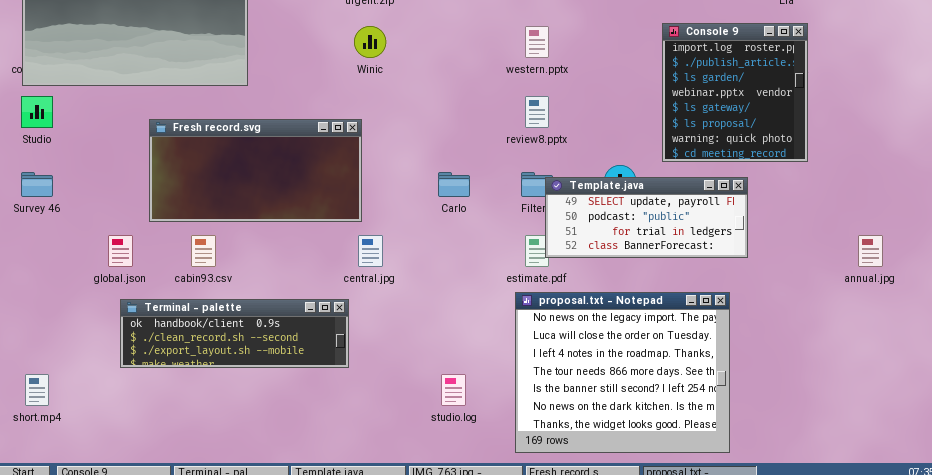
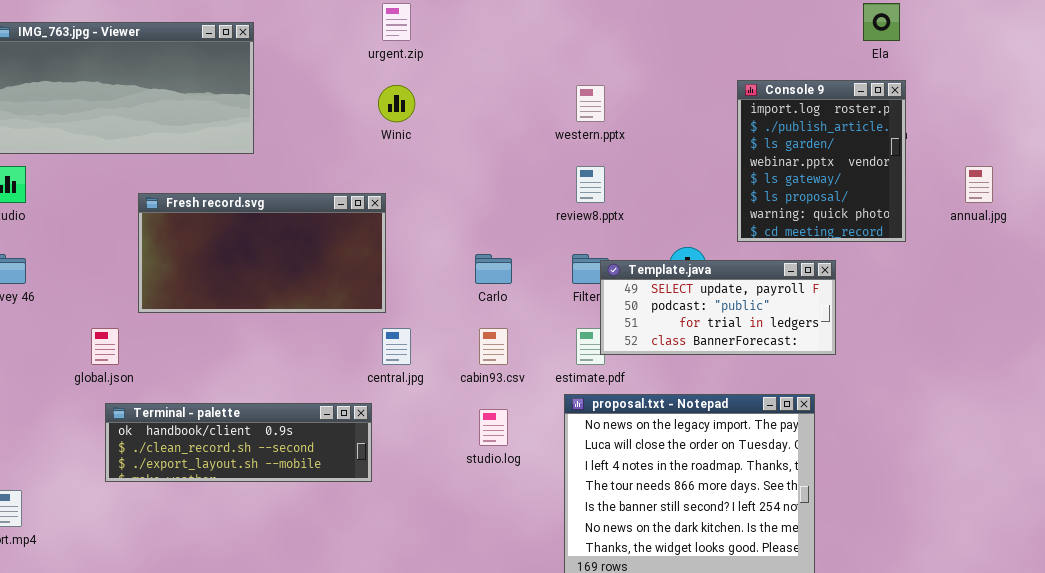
cabin93.csv: [191,235,216,267] -> [479,328,508,365], moved
annual.jpg: [858,235,883,267] -> [965,166,993,203], moved
studio.log: [441,374,466,406] -> [479,409,508,446], moved

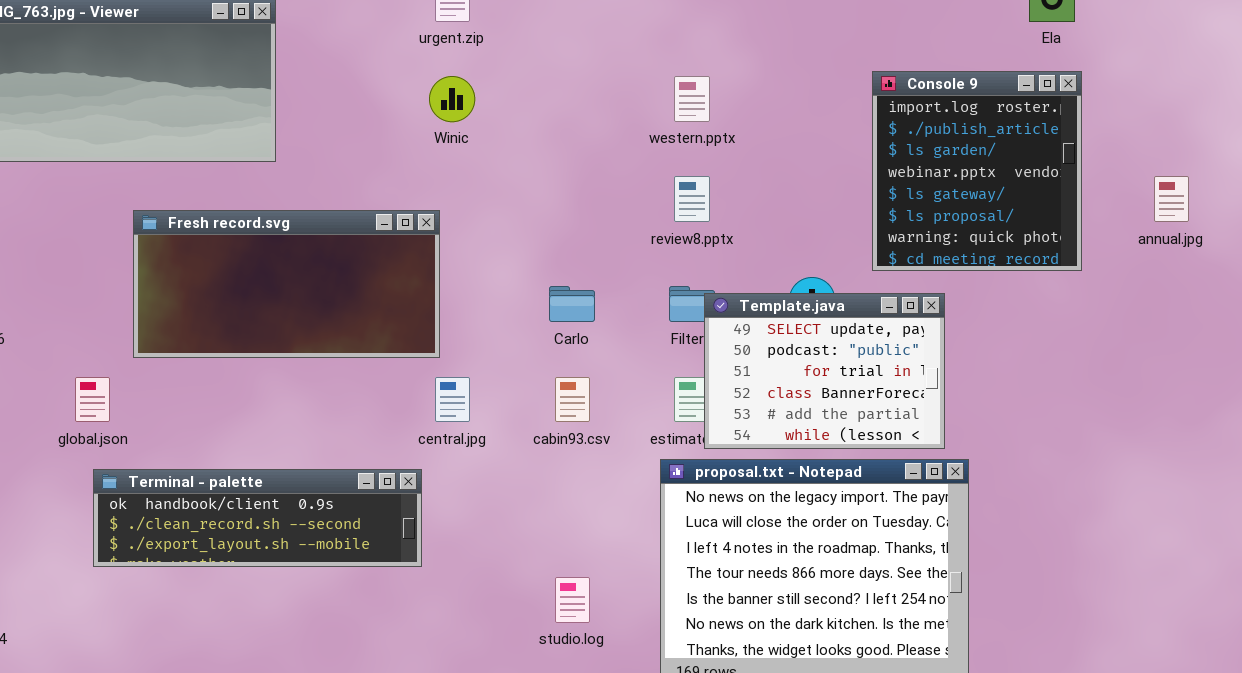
Template.java: [600,260,836,355] -> [704,293,945,449], resized
studio.log: [479,409,508,446] -> [555,577,590,623], moved

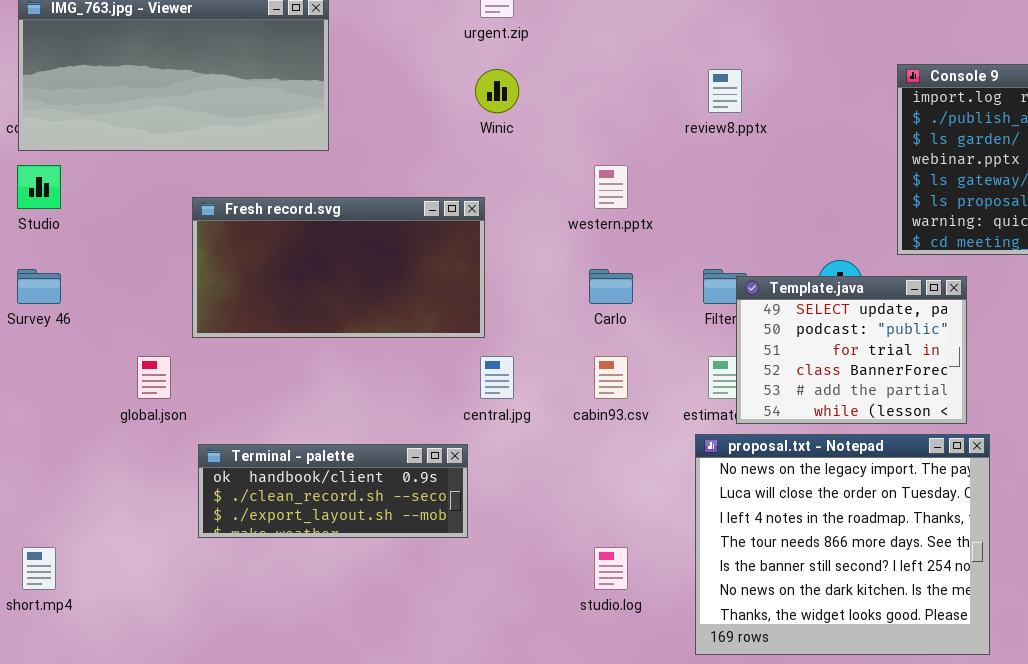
western.pptx: [674,76,710,122] -> [594,165,628,209], moved
review8.pptx: [674,176,710,222] -> [708,69,742,113], moved
Terminal - palette: [93,469,422,567] -> [198,444,468,538], resized

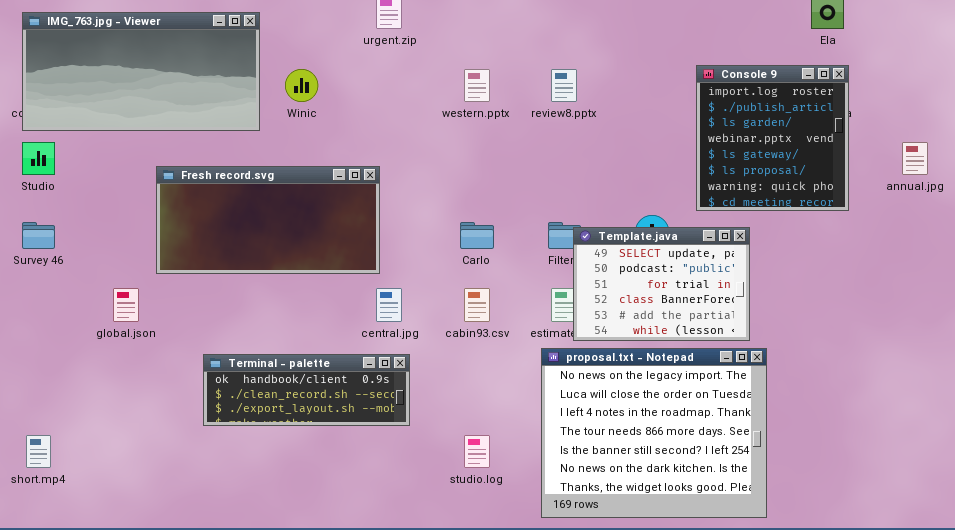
Winic: [475,69,519,113] -> [285,69,318,102], moved
western.pptx: [594,165,628,209] -> [464,69,490,102], moved
Terminal - palette: [198,444,468,538] -> [203,354,410,426], moved

